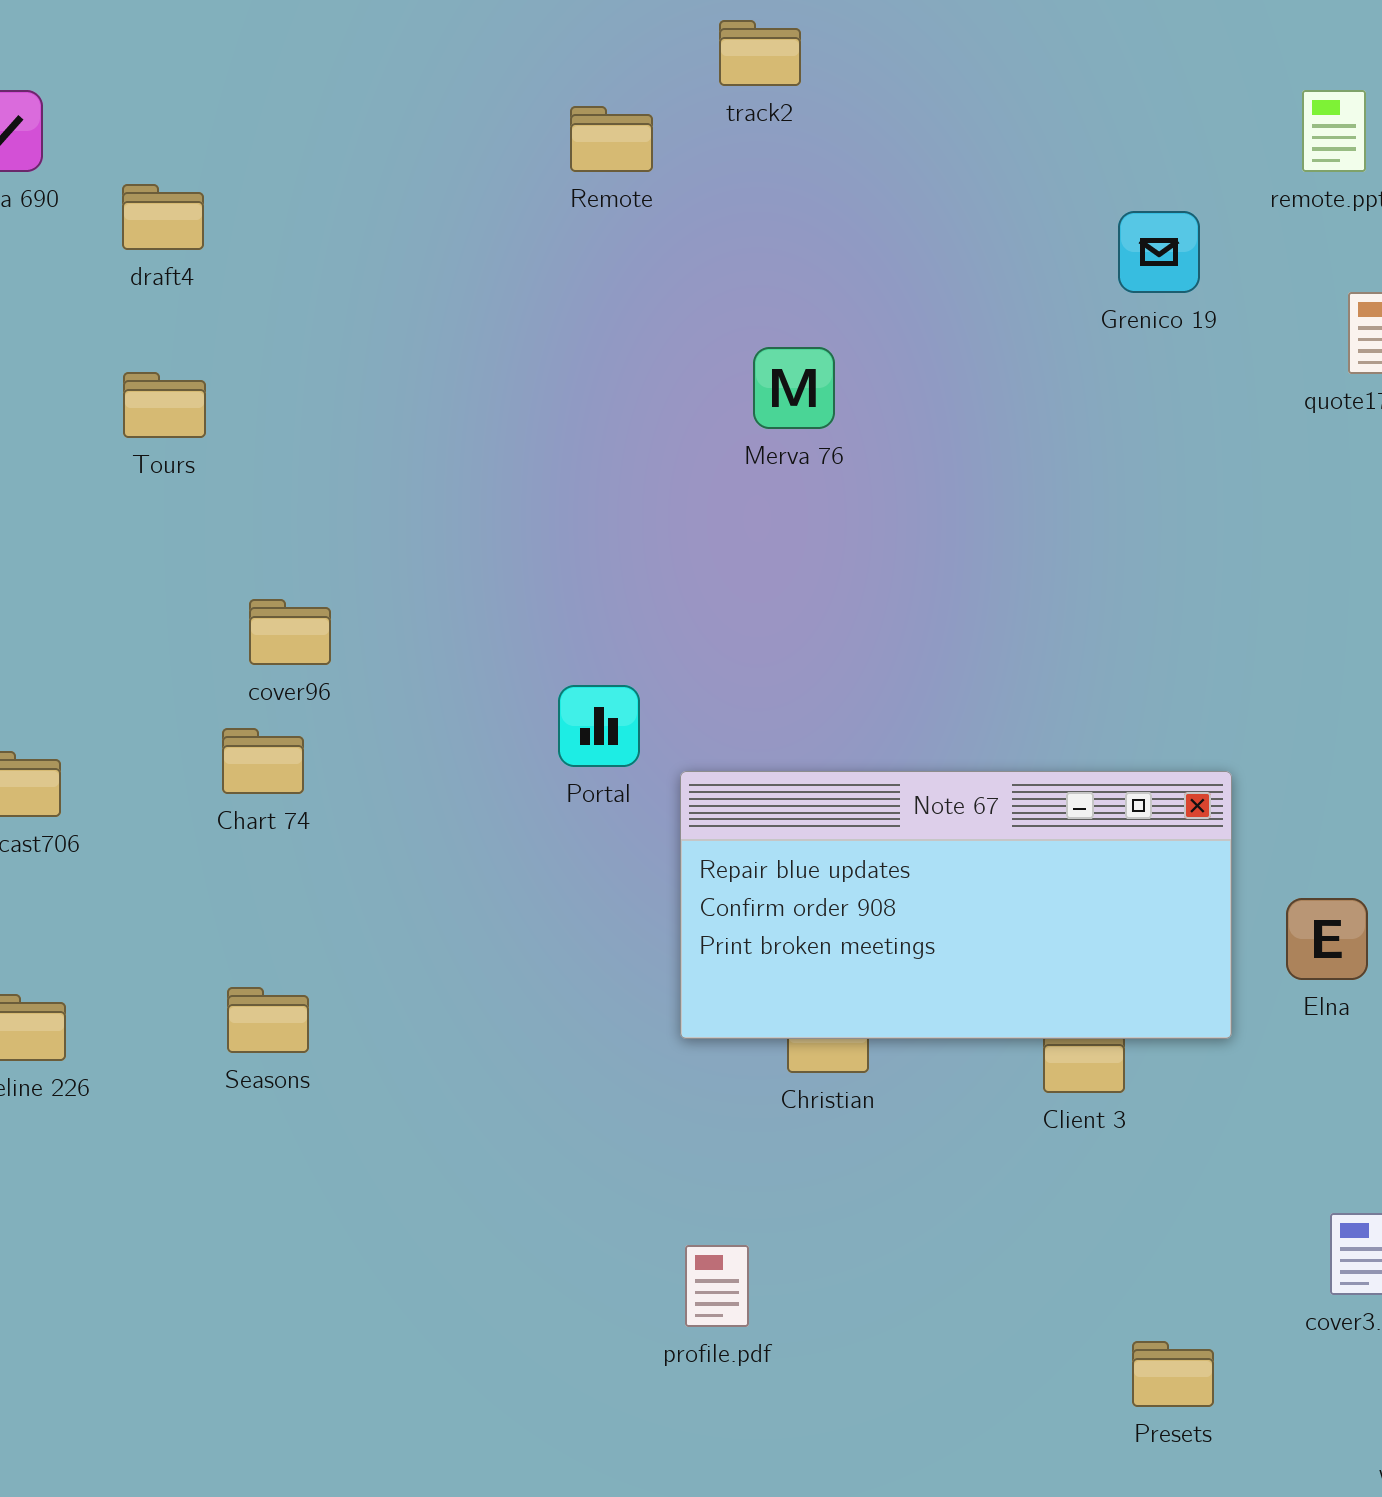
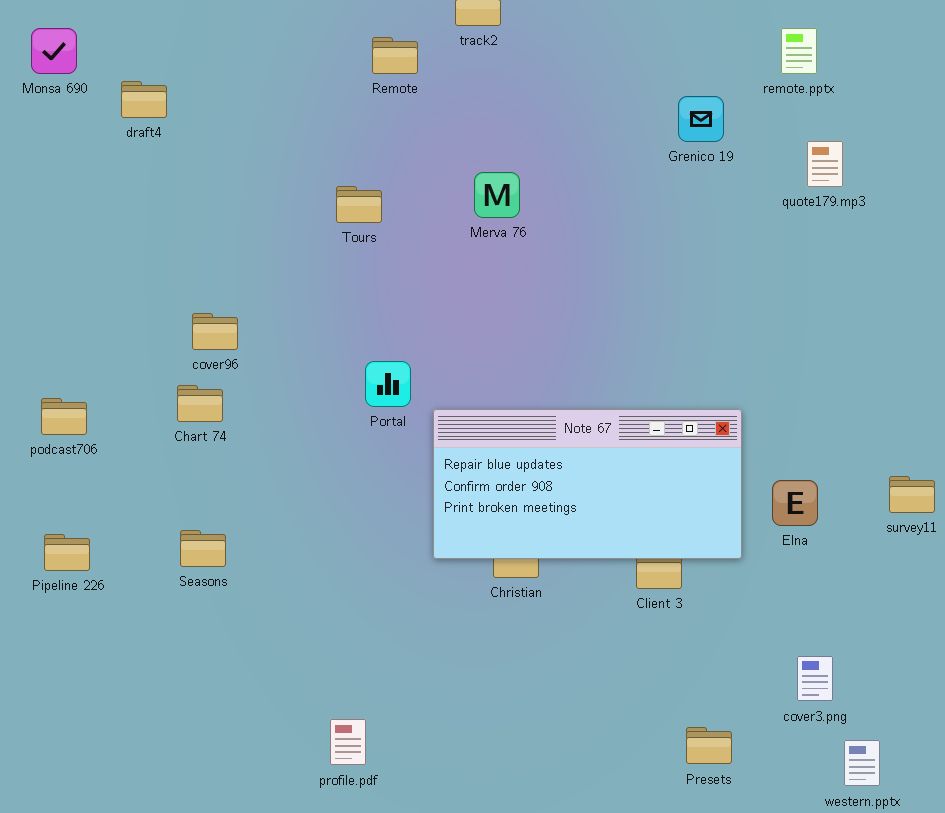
Tours: [123,372,206,438] -> [336,186,382,223], moved
profile.pdf: [685,1245,749,1327] -> [330,719,366,765], moved

